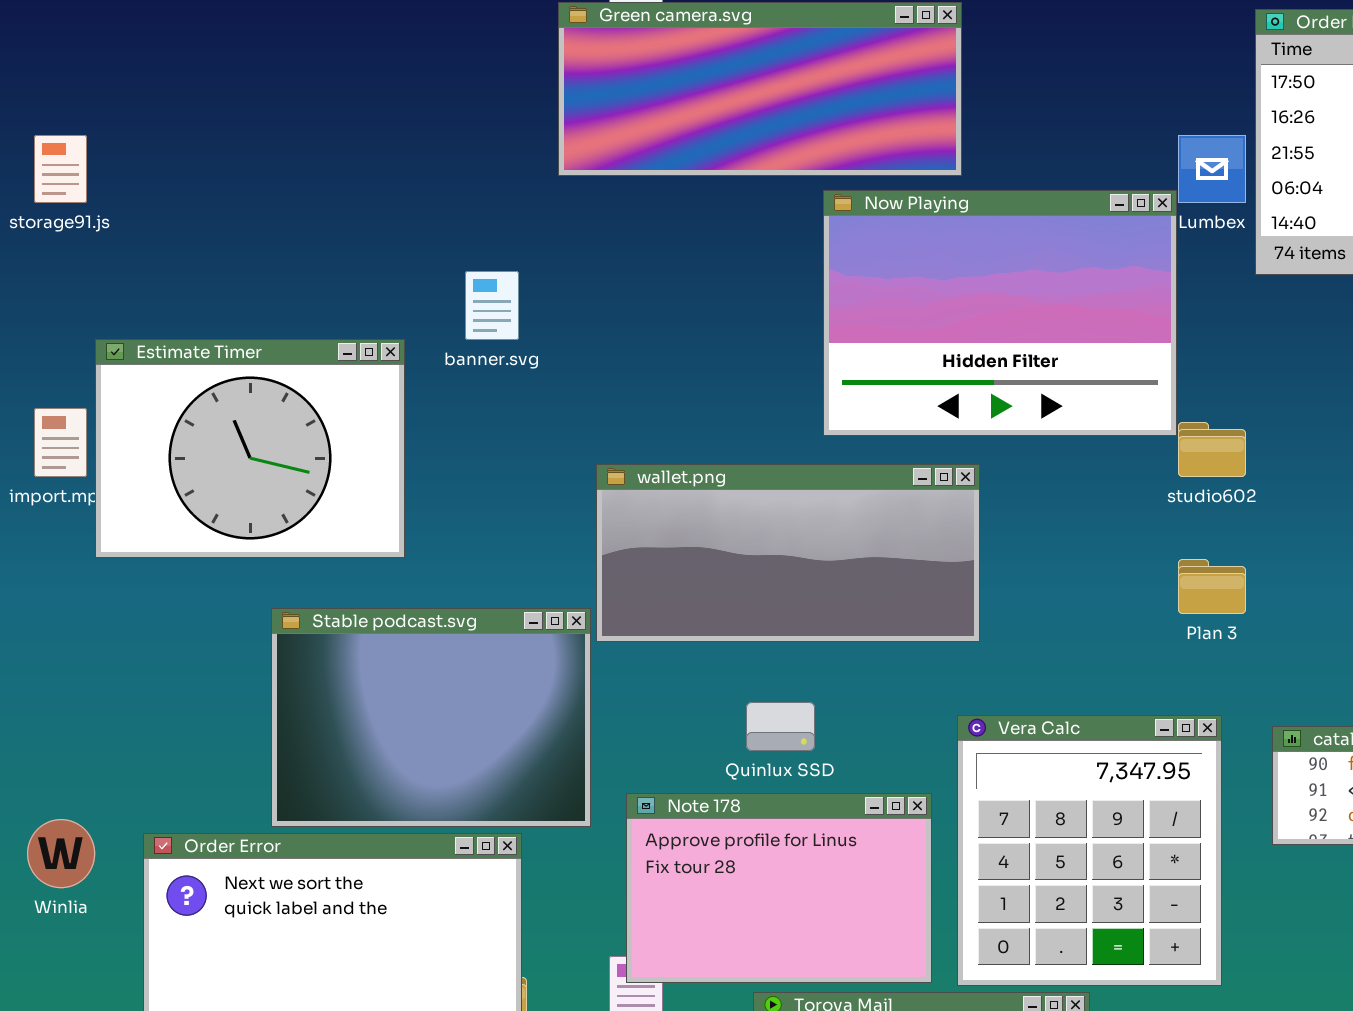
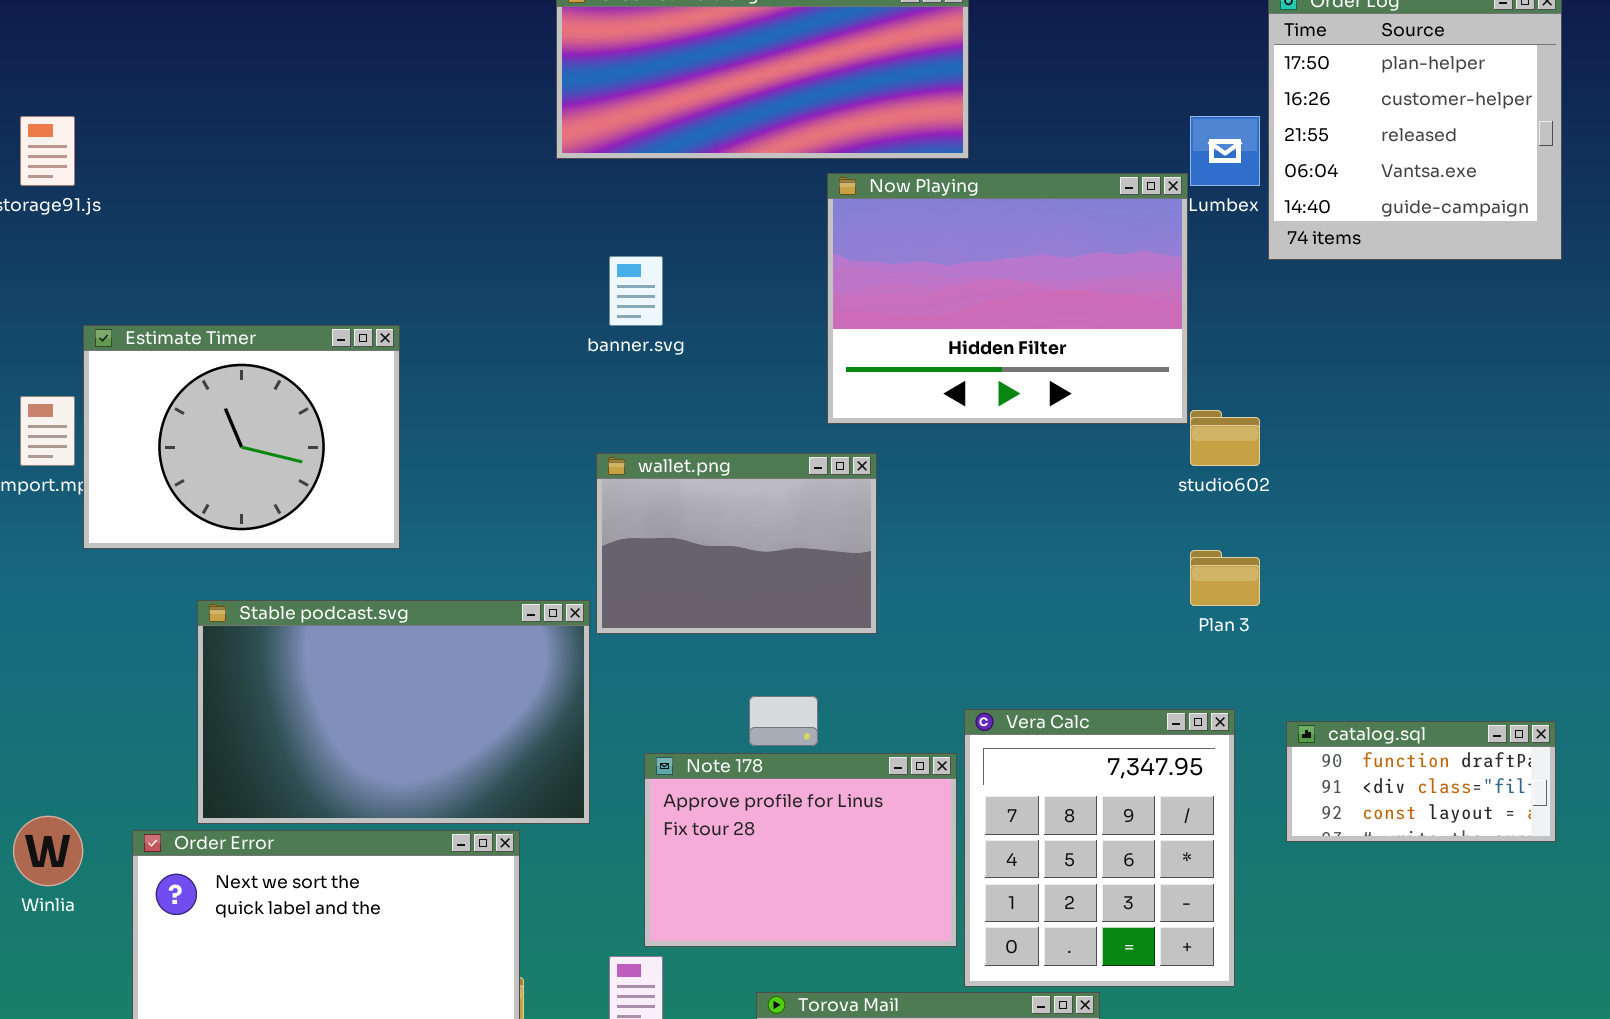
banner.svg: [465,271,519,340] -> [609,256,663,326], moved
wallet.png: [596,464,980,642] -> [596,453,877,634], resized
Stable podcast.svg: [271,608,591,827] -> [197,600,590,824], resized
Note 178: [626,793,932,983] -> [644,753,957,947], moved

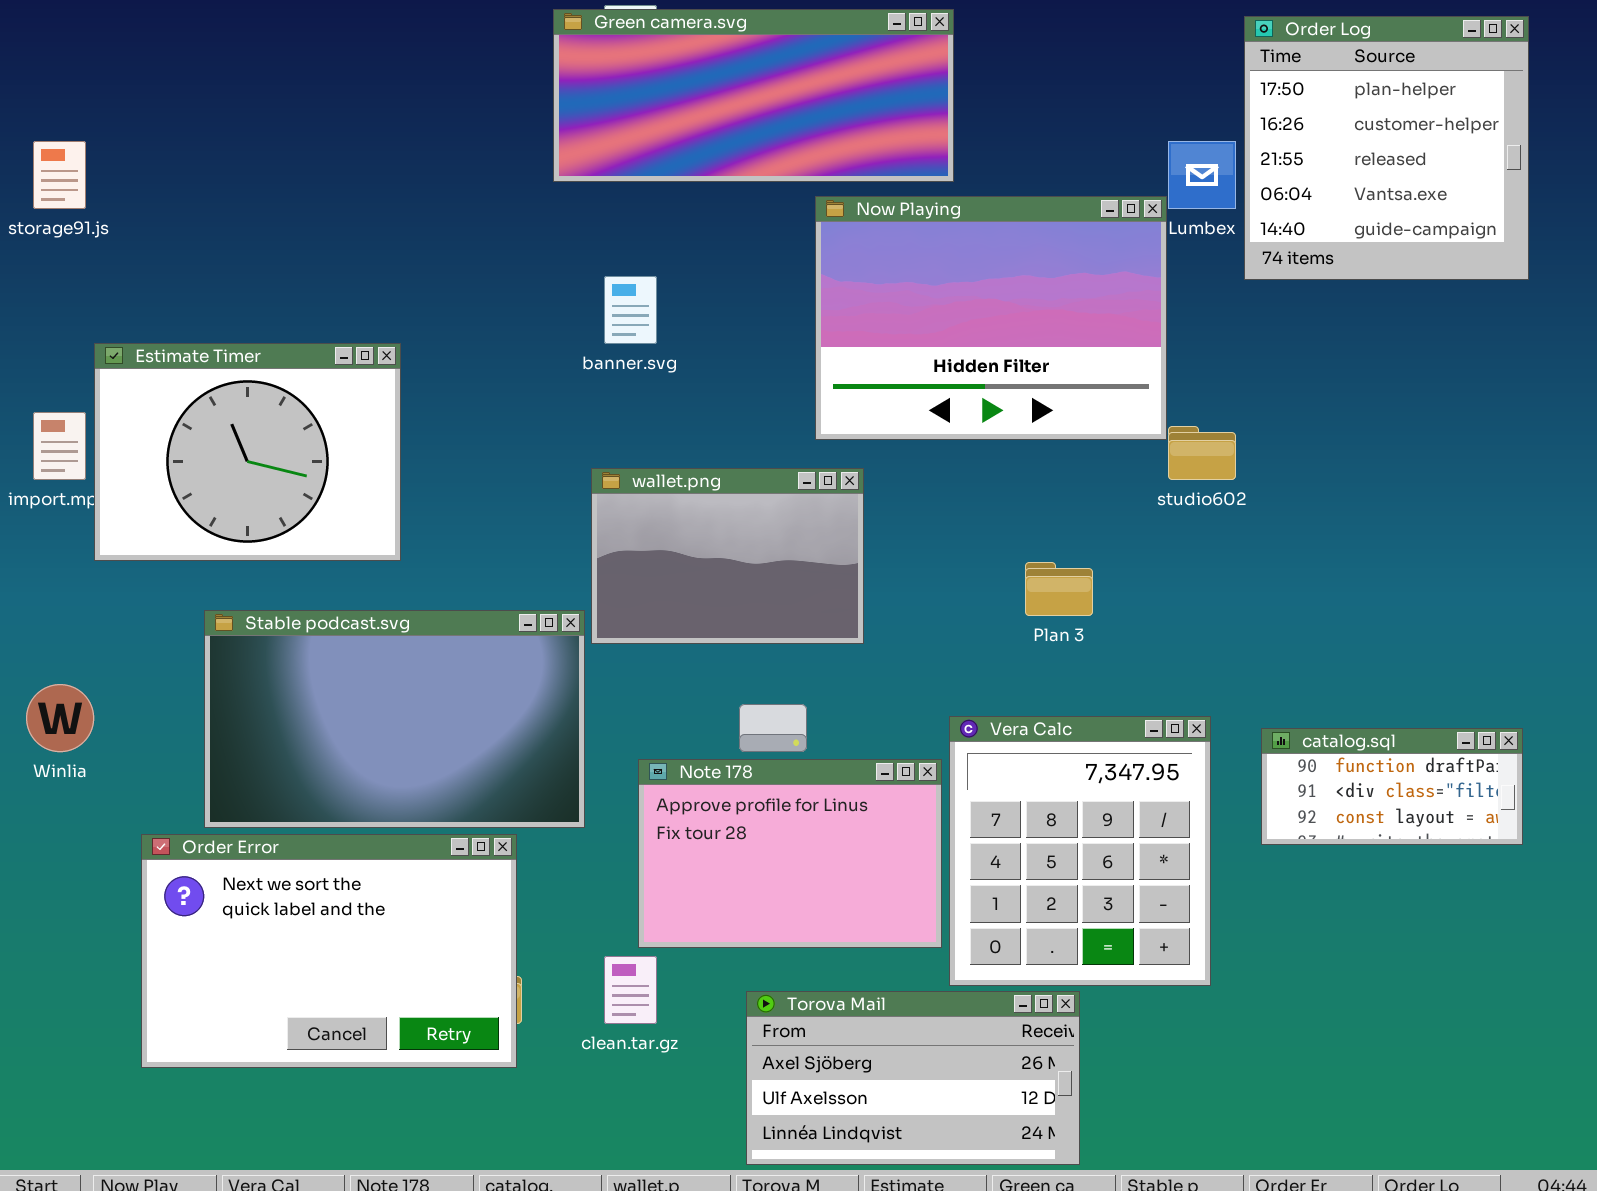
Plan 3: [1190,550,1260,606] -> [1025,562,1093,616], moved
Winlia: [13,816,83,886] -> [26,684,94,752], moved

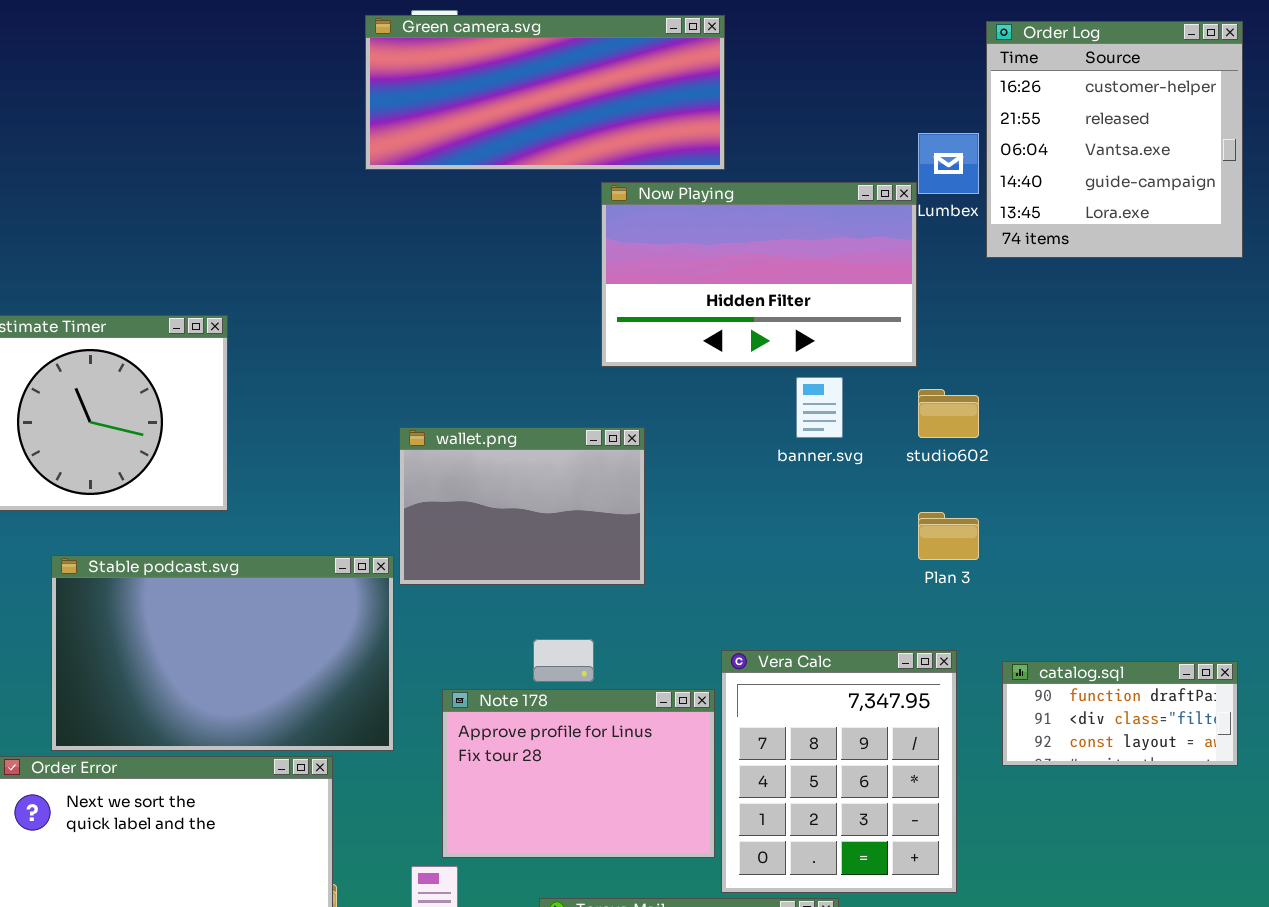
Order Log: [1244,16,1529,280] -> [986,21,1243,258], scrolled down 1 row
Now Playing: [815,196,1167,440] -> [601,182,917,367], resized
banner.svg: [604,276,657,344] -> [796,377,843,438], moved
Plan 3: [1025,562,1093,616] -> [918,512,979,560], moved

